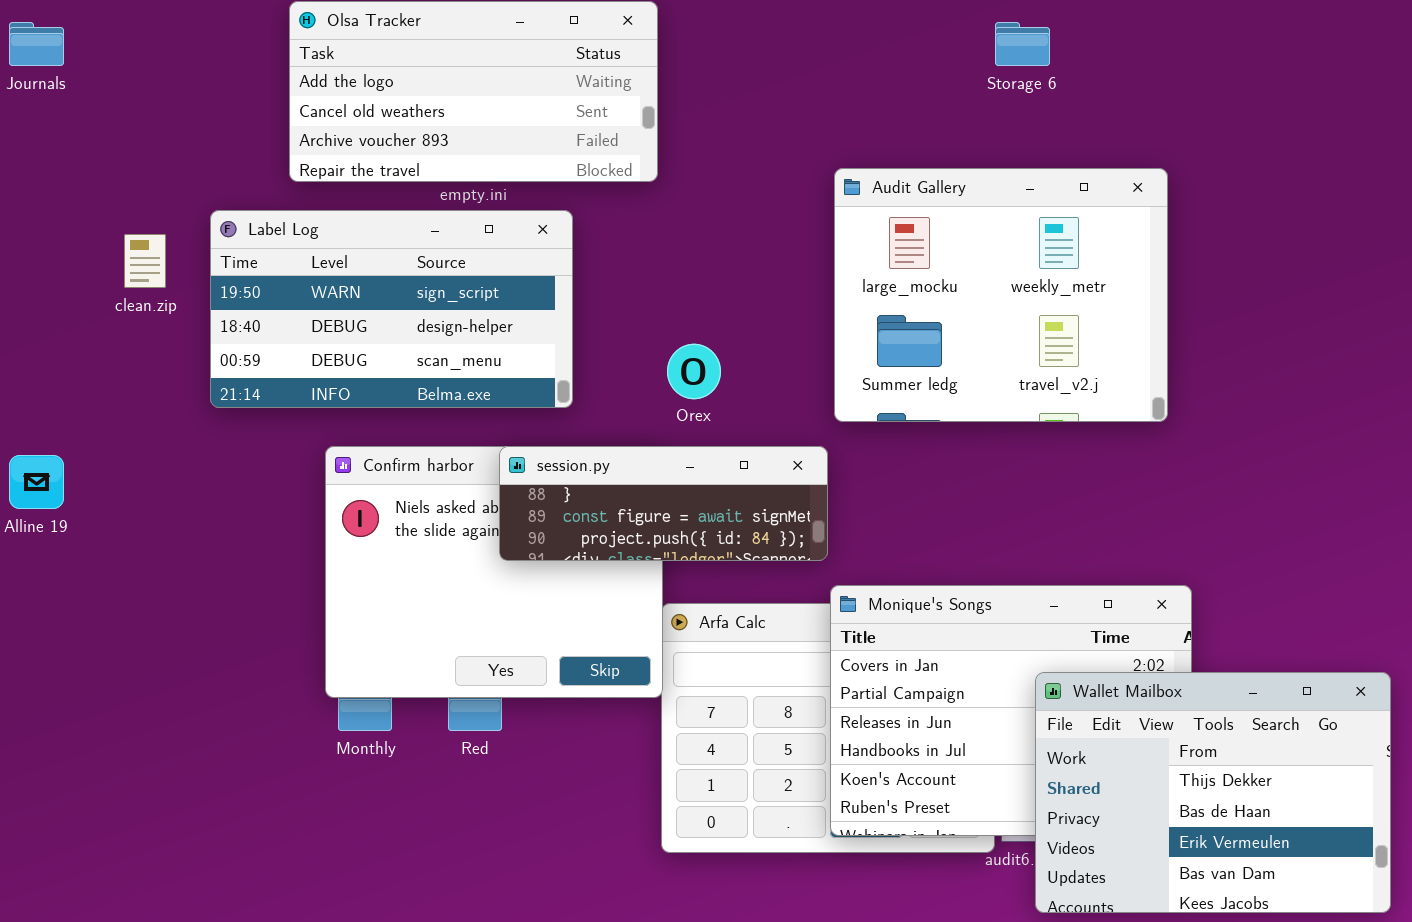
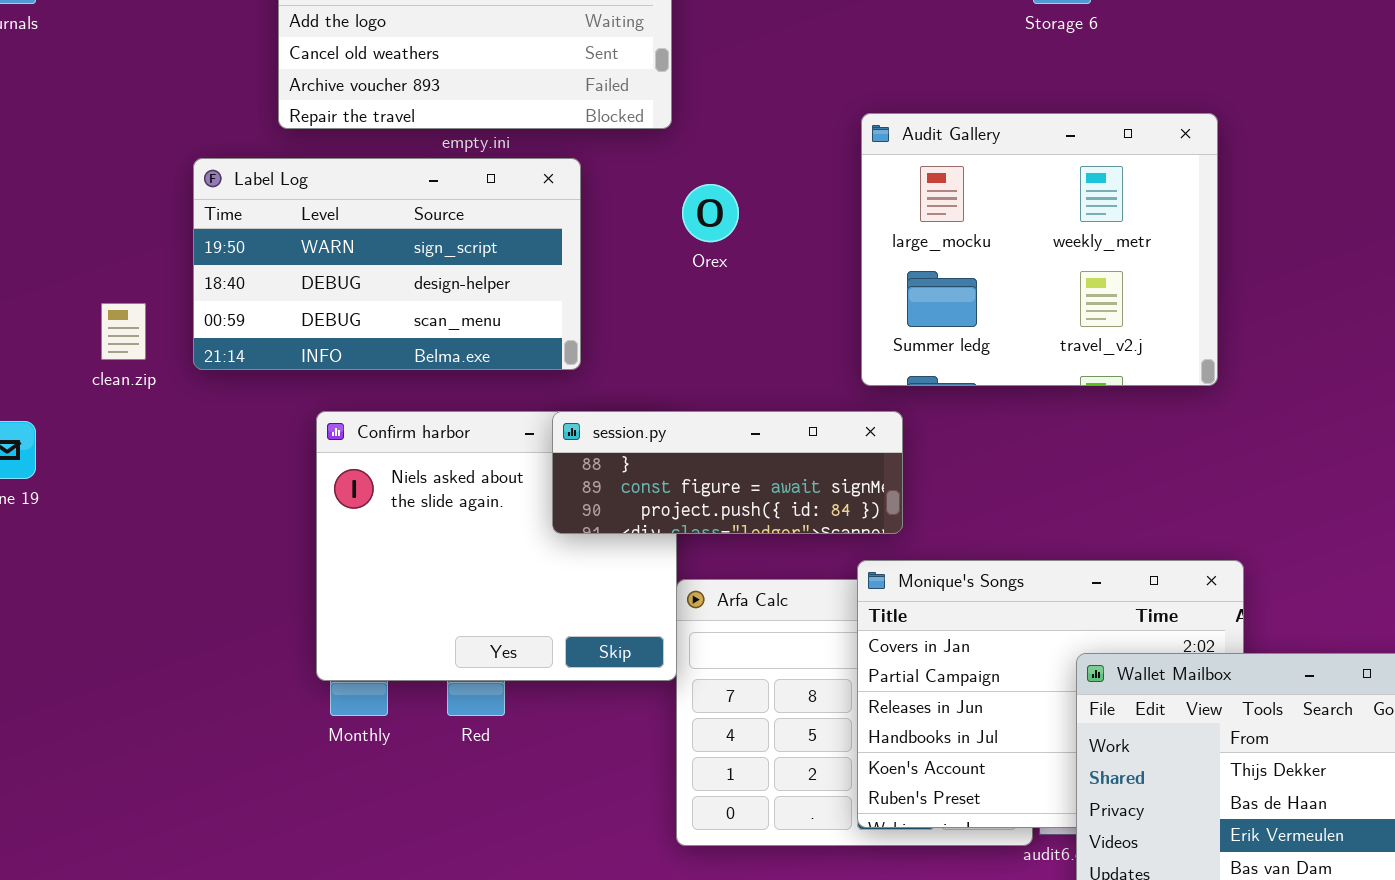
clean.zip: [124,234,166,288] -> [101,303,146,360], moved
Orex: [667,344,721,399] -> [682,184,739,242], moved
session.py: [499,446,828,561] -> [552,411,903,534], moved

